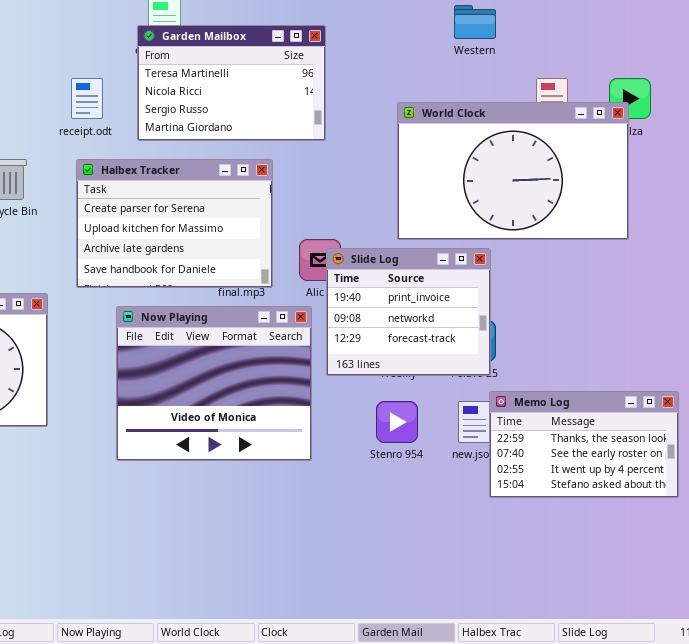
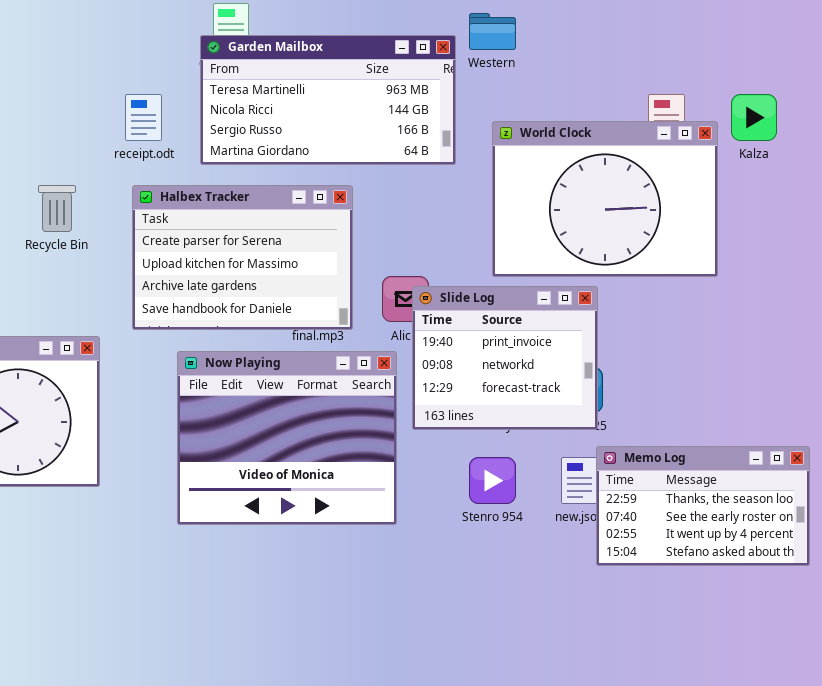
Western: [454,5,496,39] -> [469,13,516,50], moved
Garden Mailbox: [137,25,326,141] -> [200,35,456,165], resized
World Clock: [397,102,629,240] -> [492,121,718,277], resized

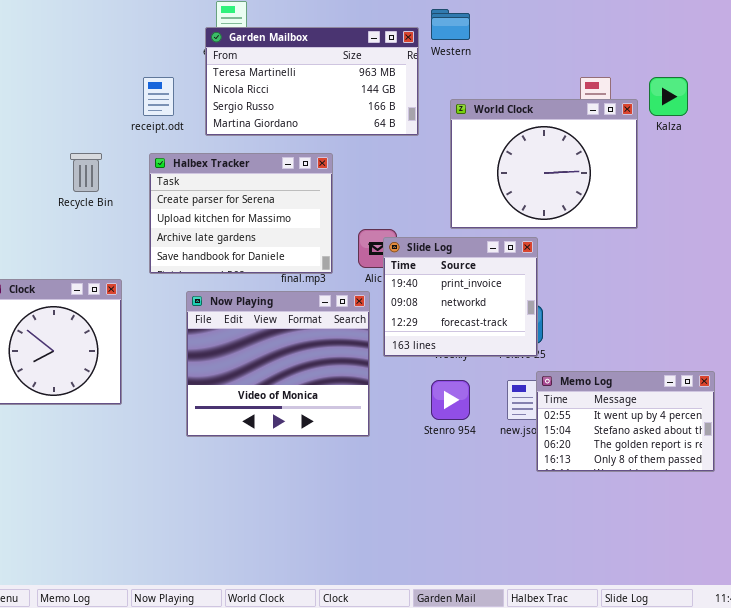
Memo Log: [596,446,810,566] -> [536,371,715,472], scrolled down 2 rows

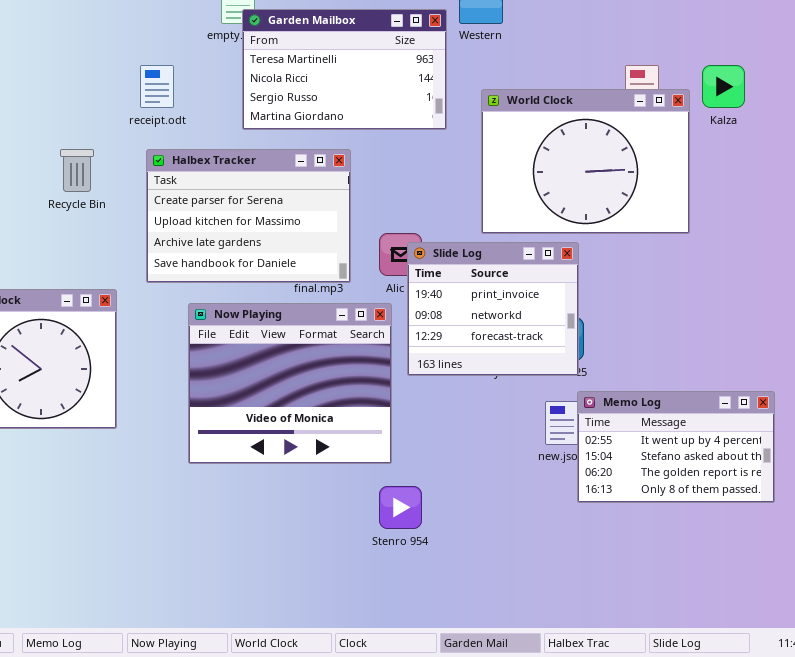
Garden Mailbox: [205,27,419,136] -> [242,9,447,130], resized
Stenro 954: [431,380,470,420] -> [379,486,422,529], moved

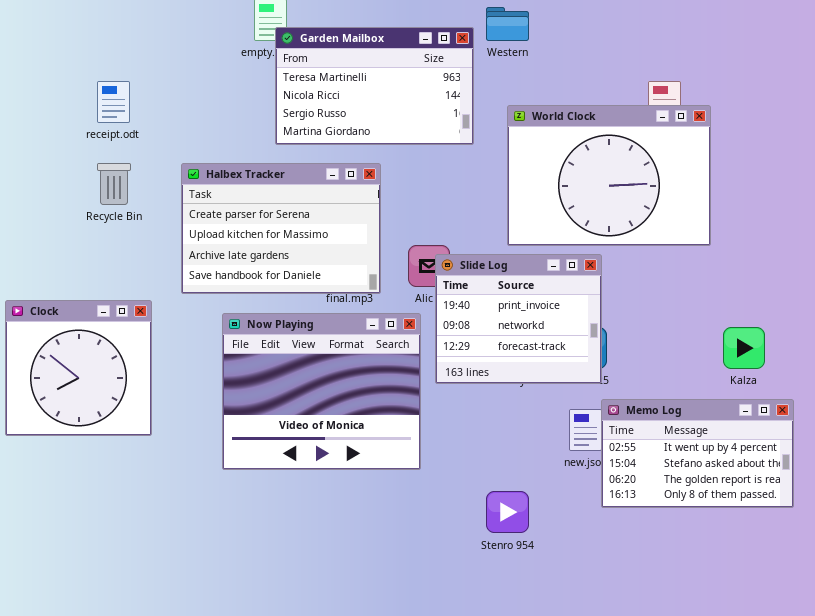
receipt.odt: [140,65,174,108] -> [97,81,130,123], moved
Kalza: [702,65,745,108] -> [723,327,765,369], moved
Stenro 954: [379,486,422,529] -> [486,491,529,533], moved

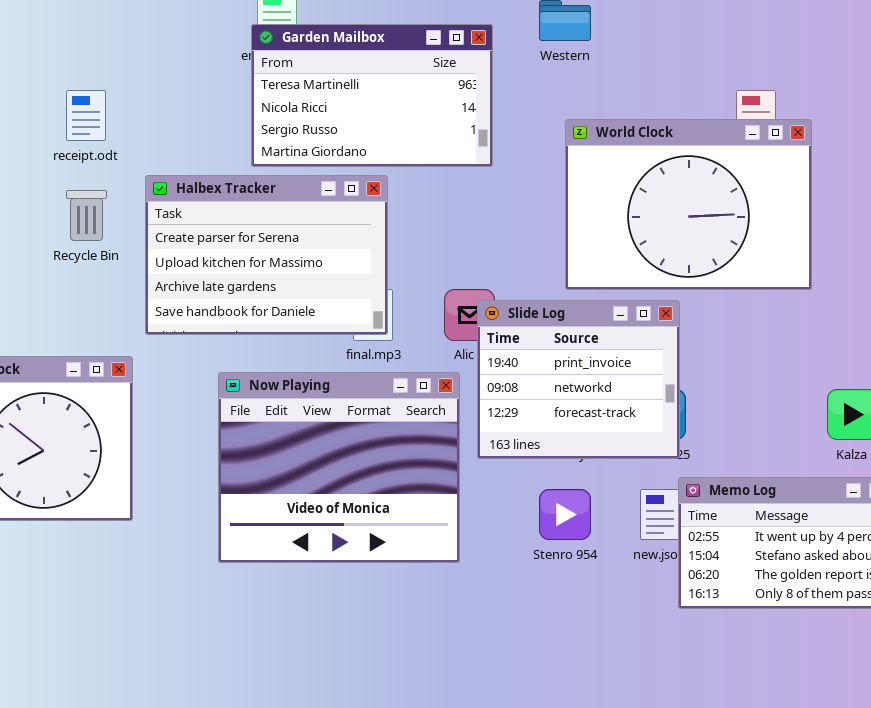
Garden Mailbox: [275,27,474,145] -> [251,24,493,167], moved
Halbex Tracker: [181,163,381,294] -> [145,175,388,335], moved
Stenro 954: [486,491,529,533] -> [539,489,591,540], moved

